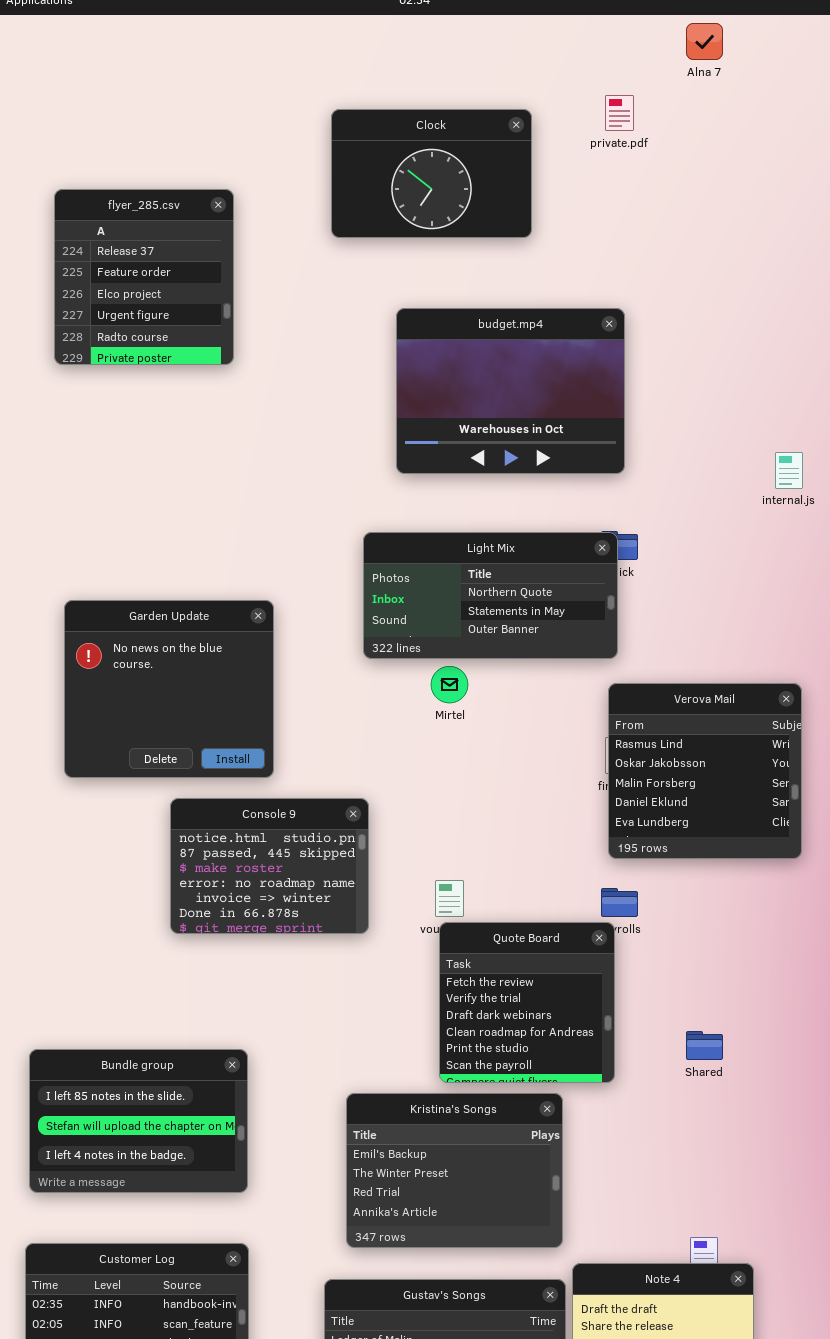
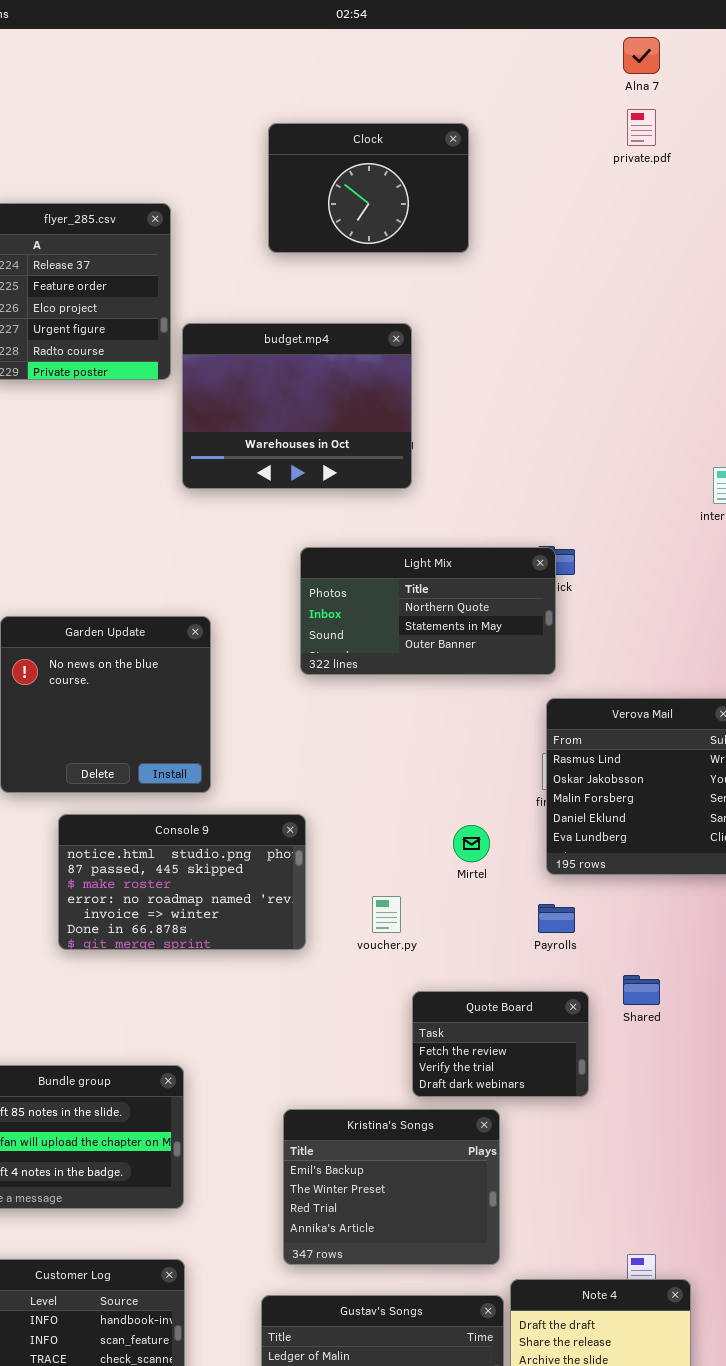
private.pdf: [605,95,634,131] -> [627,109,656,146], moved
budget.mp4: [396,308,625,474] -> [182,323,412,489], moved
Mirtel: [431,666,468,703] -> [453,825,490,862], moved
Console 9: [170,798,369,934] -> [58,814,306,950], resized
Quote Board: [439,922,615,1083] -> [412,991,589,1097], moved, resized
Shared: [686,1031,723,1060] -> [623,975,660,1005], moved

